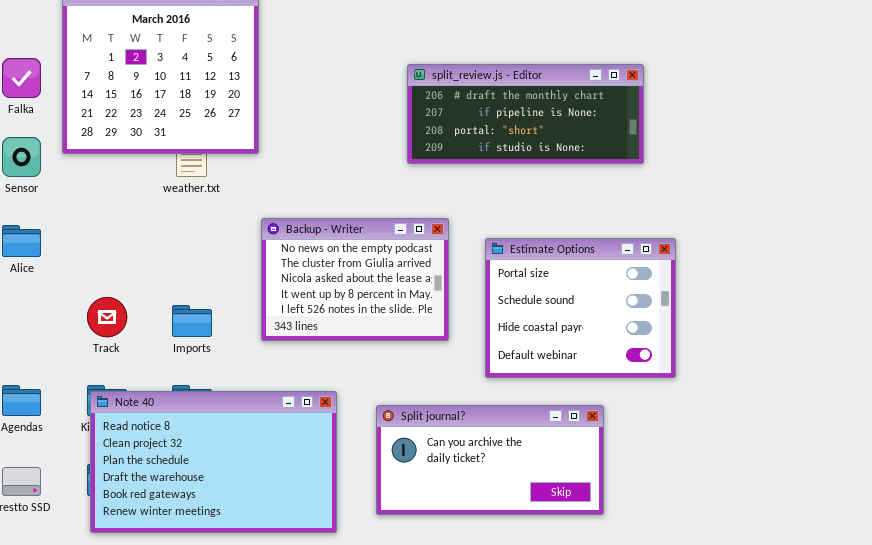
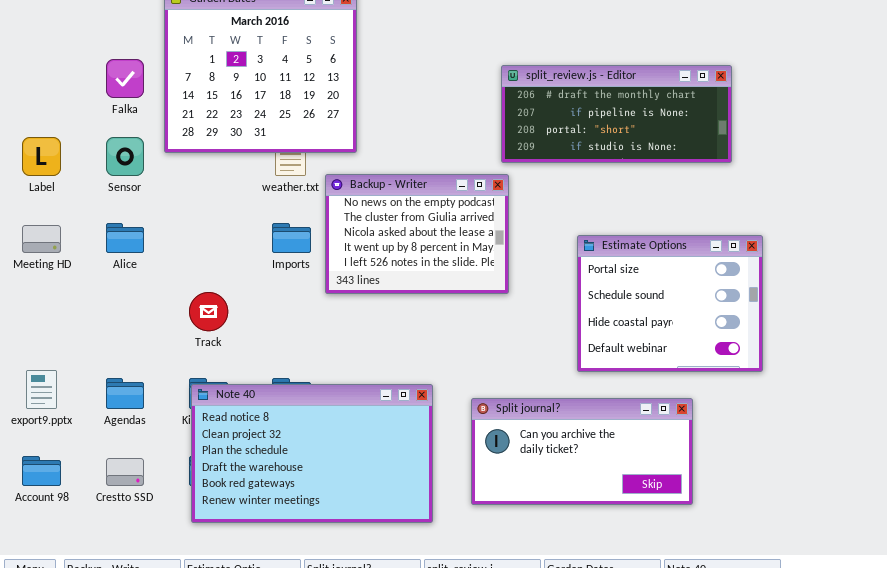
Backup - Writer: [261,218,449,341] -> [325,174,509,294], moved
Imports: [172,305,212,337] -> [272,223,311,253], moved

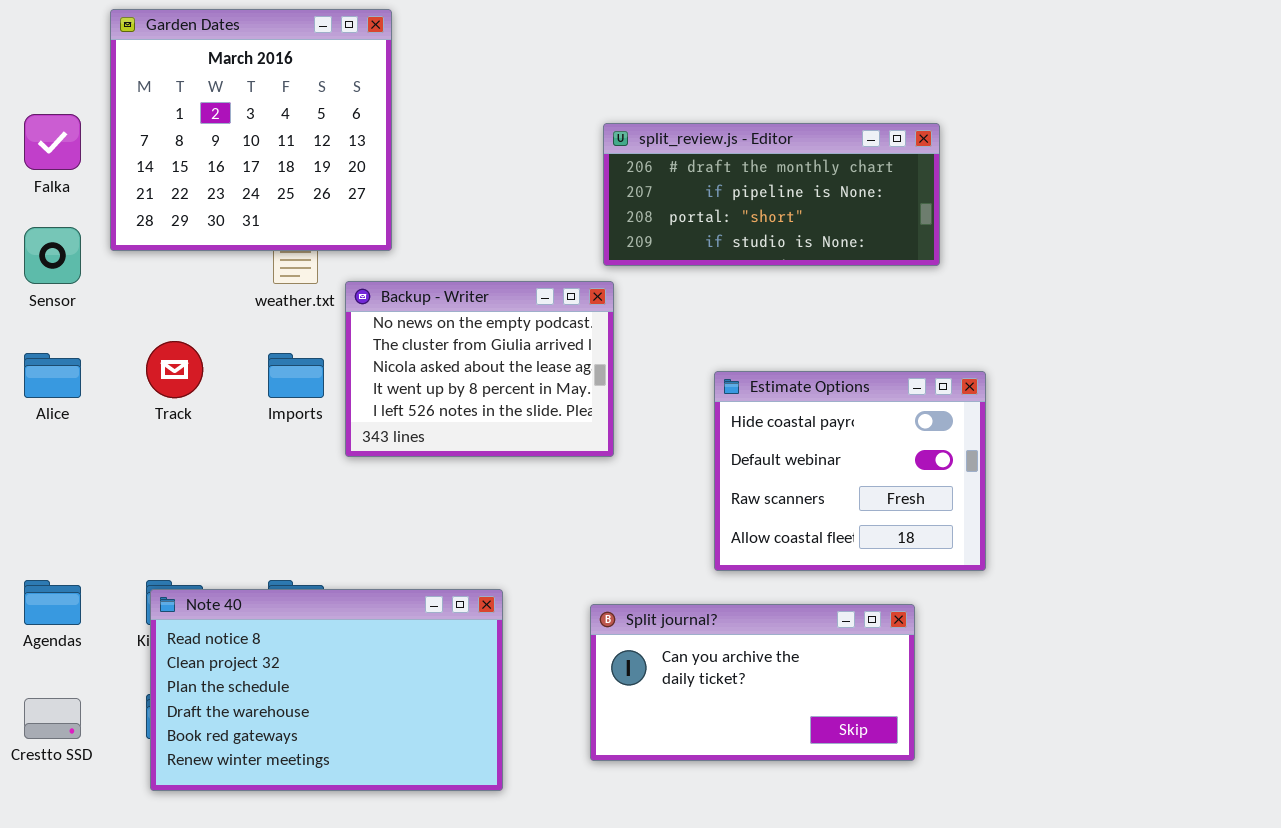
Estimate Options: [577,235,763,372] -> [714,371,986,571], scrolled down 2 rows
Track: [189,292,228,331] -> [146,341,203,398], moved
Split journal?: [471,398,693,505] -> [590,604,915,761], moved

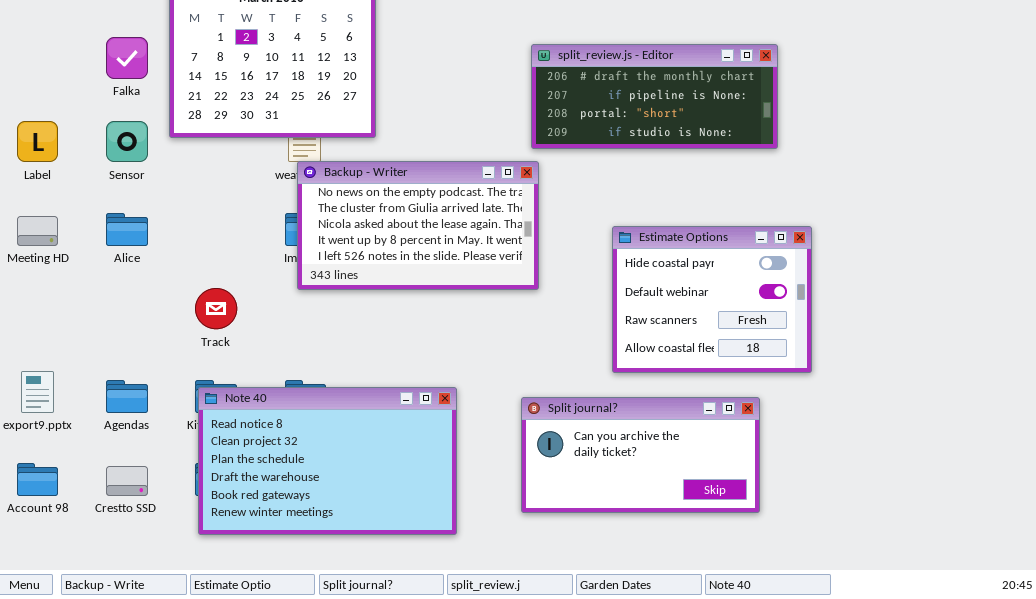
Backup - Writer: [345,281,614,457] -> [297,161,539,290], resized
Track: [146,341,203,398] -> [195,288,237,329], moved

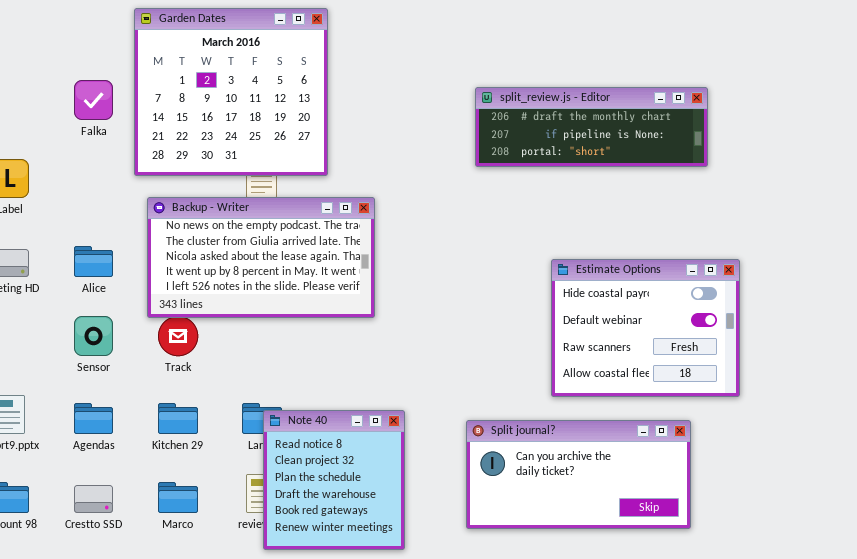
split_review.js - Editor: [531,44,778,149] -> [475,87,708,167], resized
Sensor: [106,121,148,162] -> [74,316,113,356], moved
Backup - Writer: [297,161,539,290] -> [147,197,375,318], moved
Note 40: [198,387,457,535] -> [263,410,405,550], resized

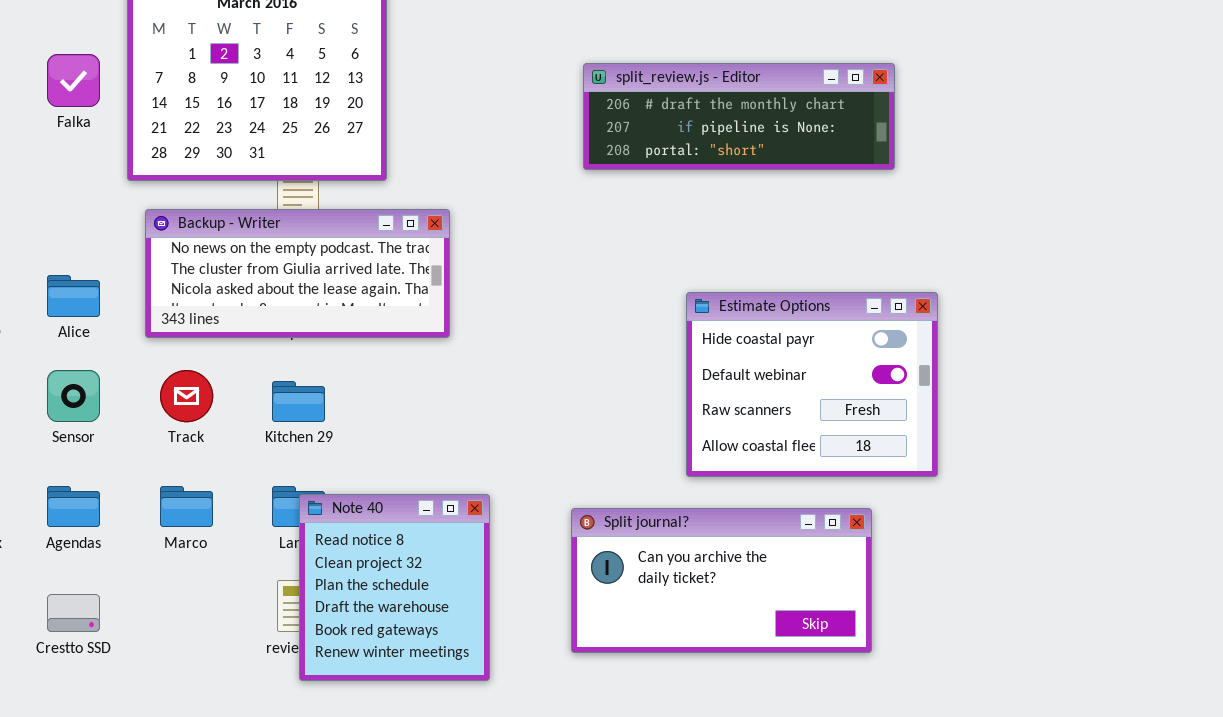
Backup - Writer: [147,197,375,318] -> [145,209,450,338], resized
Kitchen 29: [158,403,198,434] -> [272,381,325,422], moved
Marco: [158,482,198,513] -> [160,486,213,527], moved

